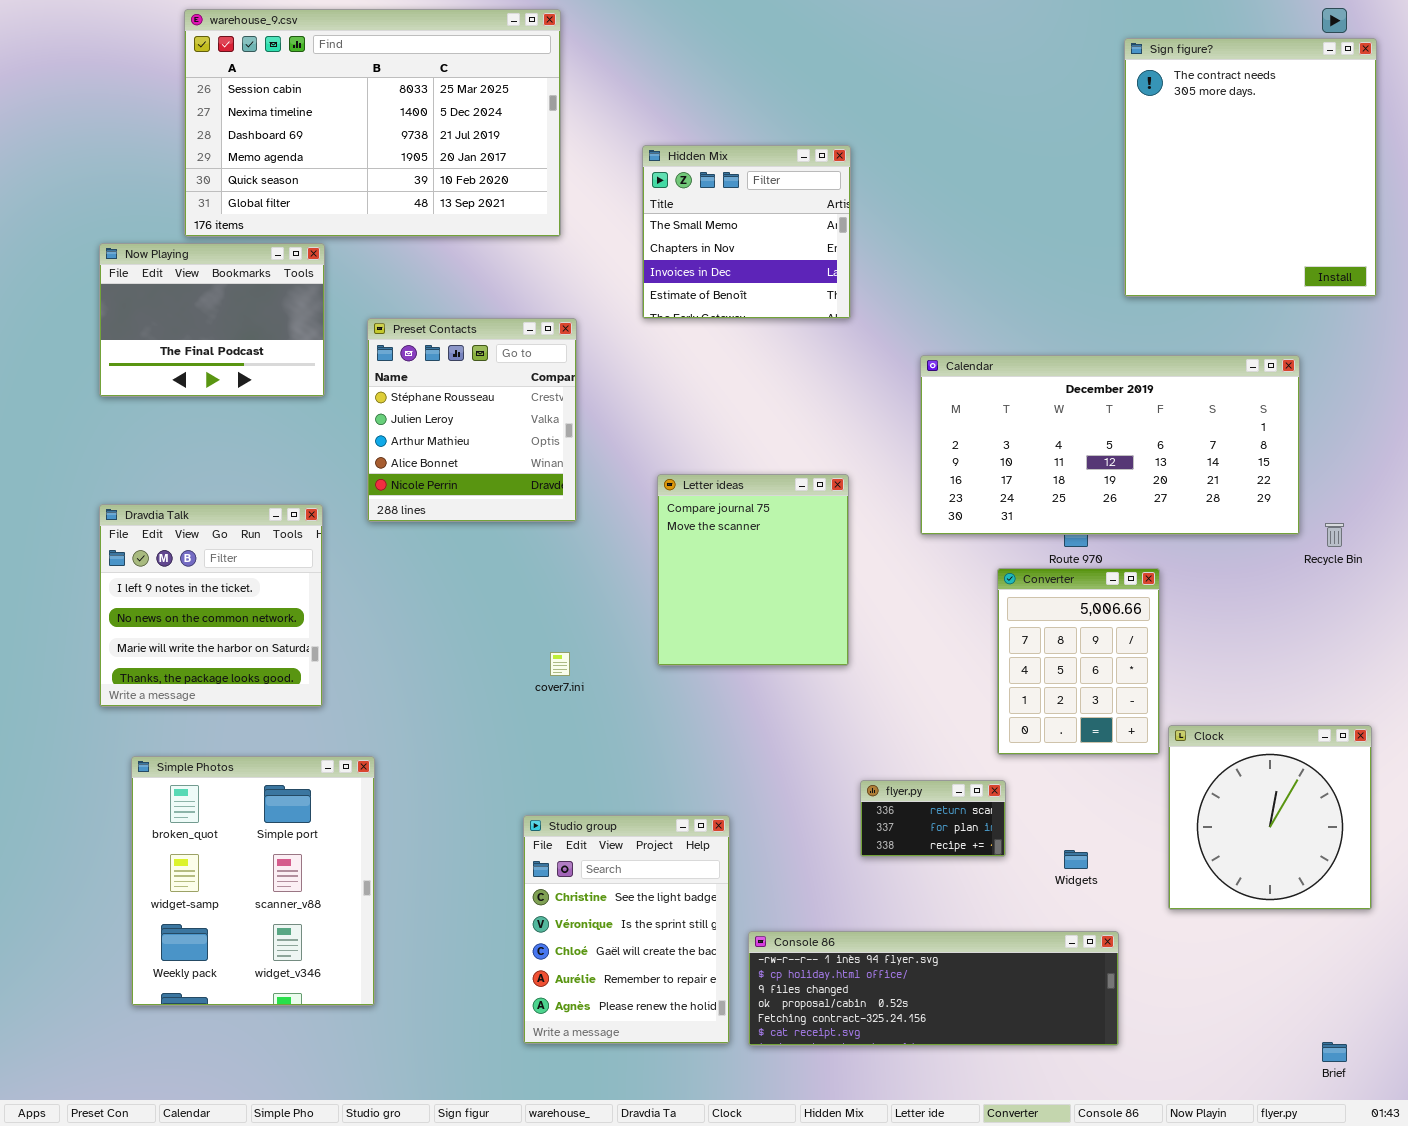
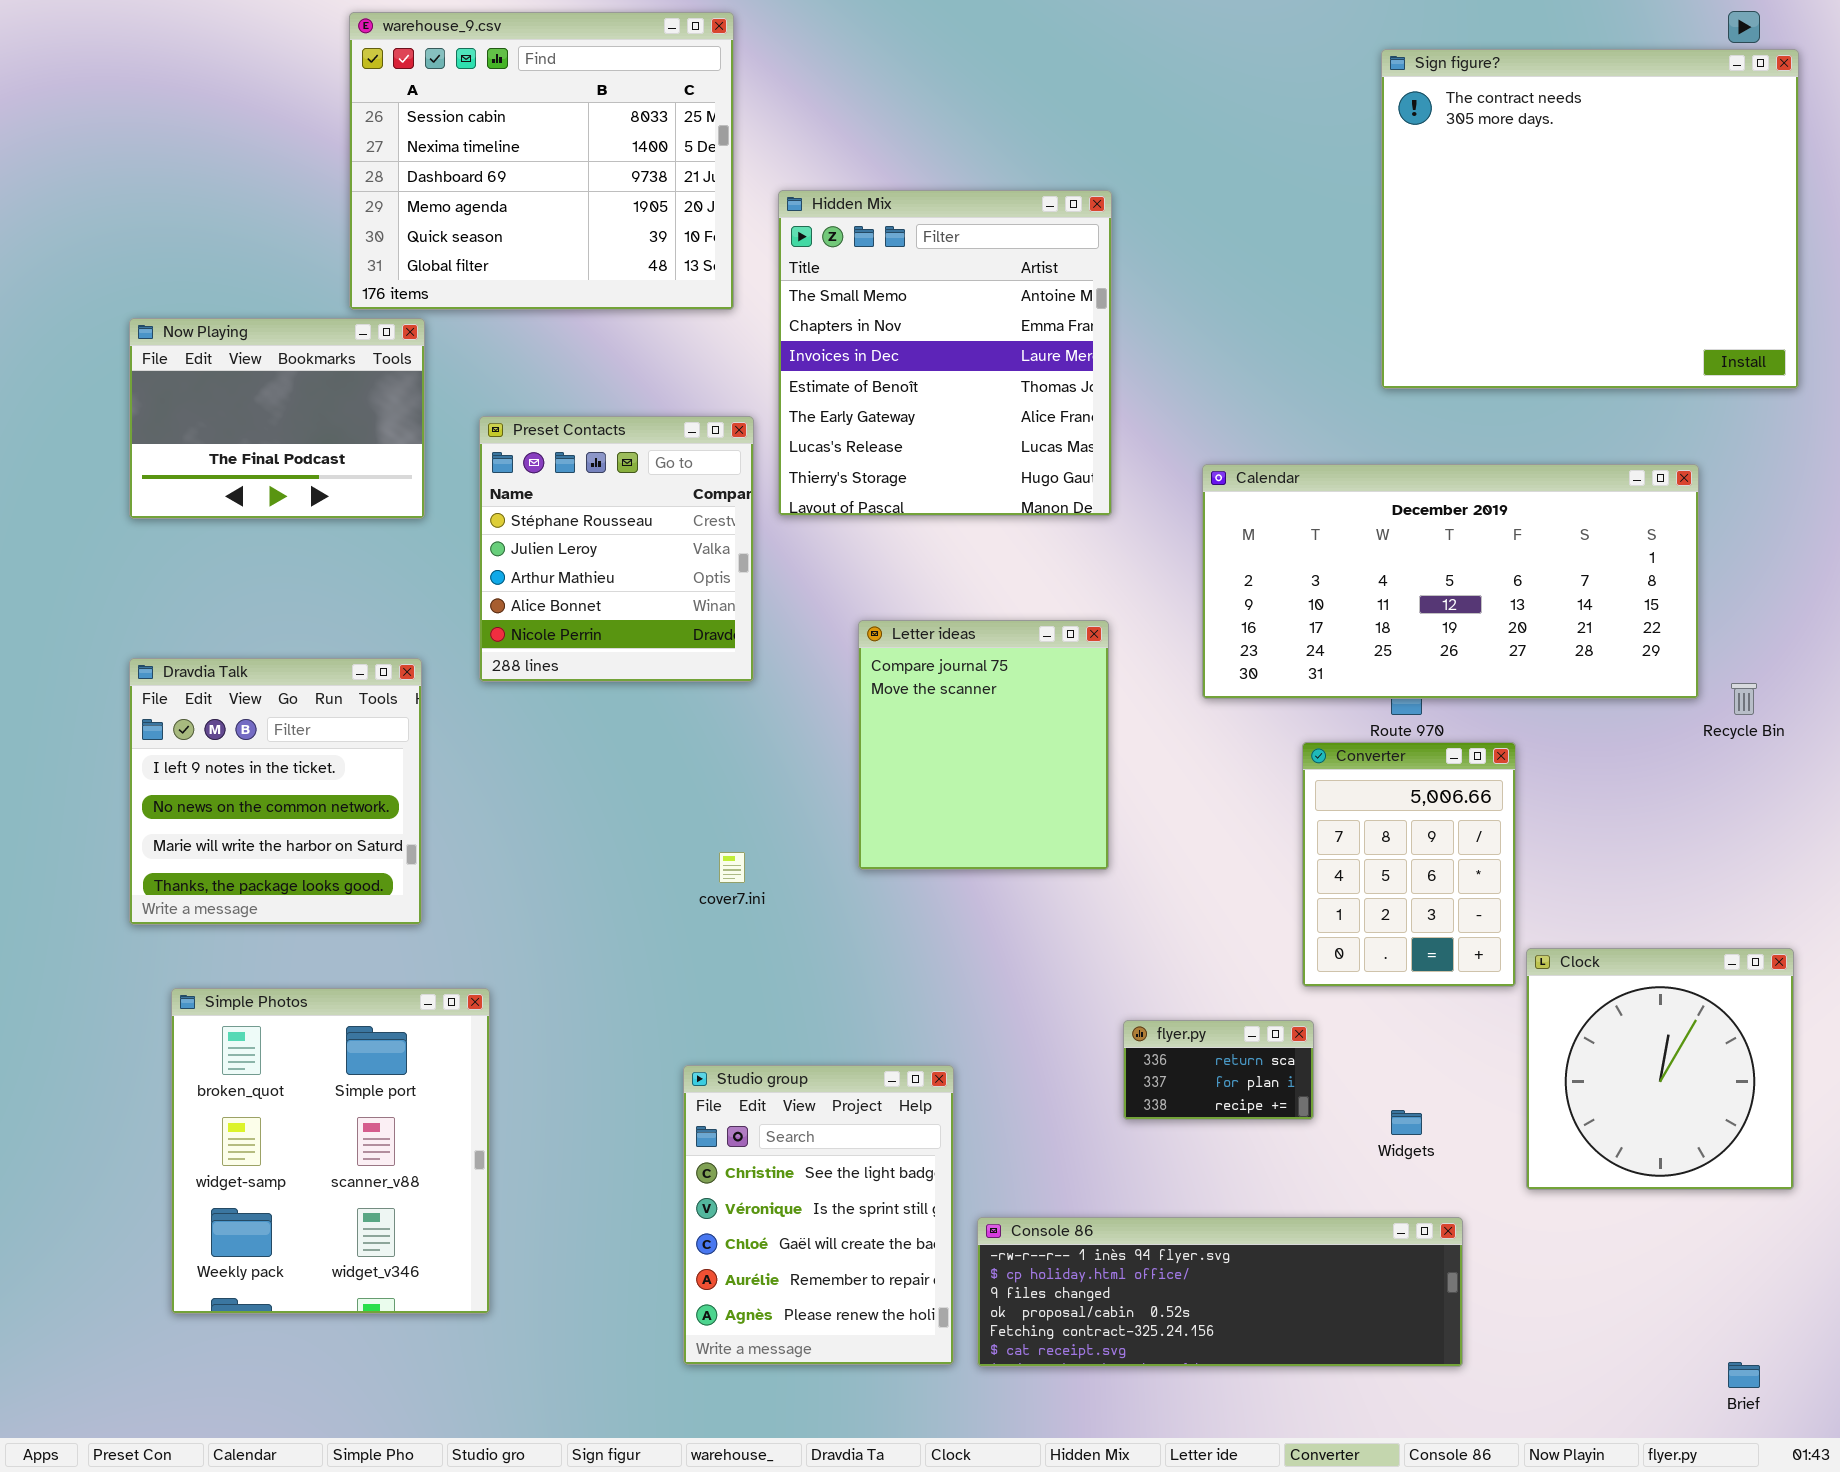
warehouse_9.csv: [184,9,561,237] -> [349,12,734,310], resized
Sign figure?: [1124,38,1377,297] -> [1381,49,1799,389], resized
Hidden Mix: [642,145,851,319] -> [778,190,1112,516], resized

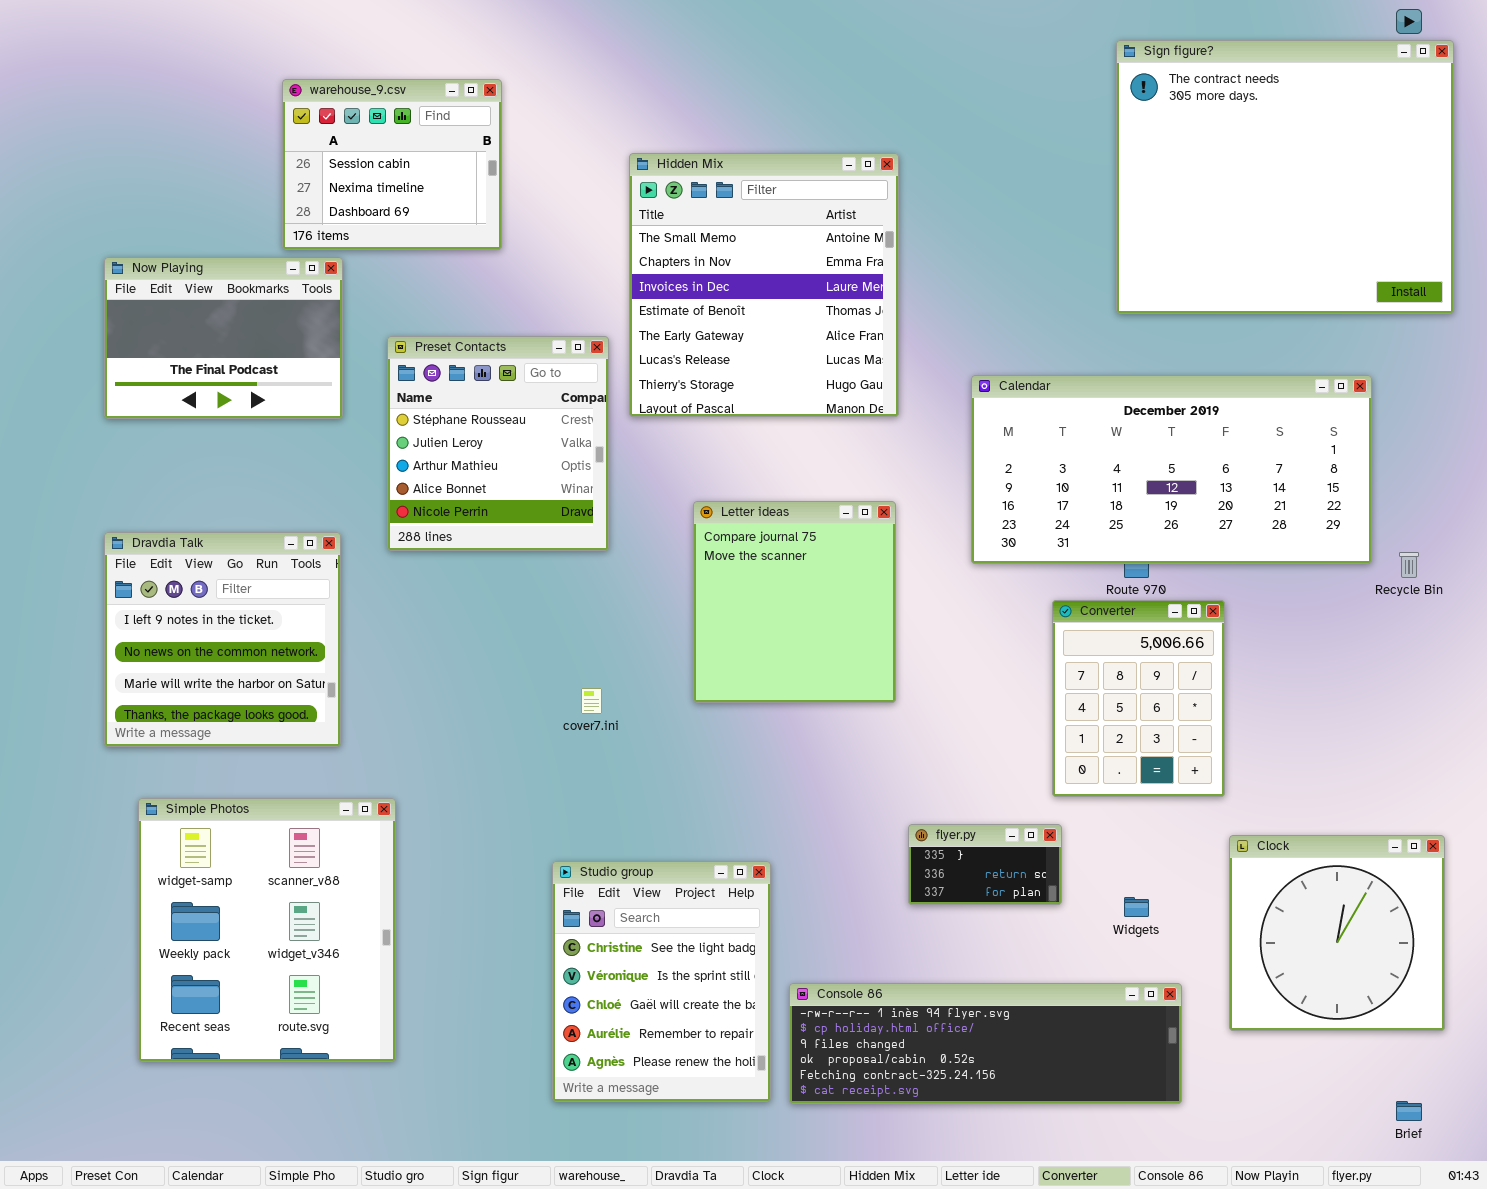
warehouse_9.csv: [349,12,734,310] -> [282,79,502,250], resized
Clock: [1526,948,1794,1190] -> [1229,835,1445,1031], moved
Simple Photos: [171,988,490,1314] -> [138,798,396,1062], scrolled down 1 row
flyer.py: [1123,1020,1314,1120] -> [908,824,1062,905], scrolled up 1 row

